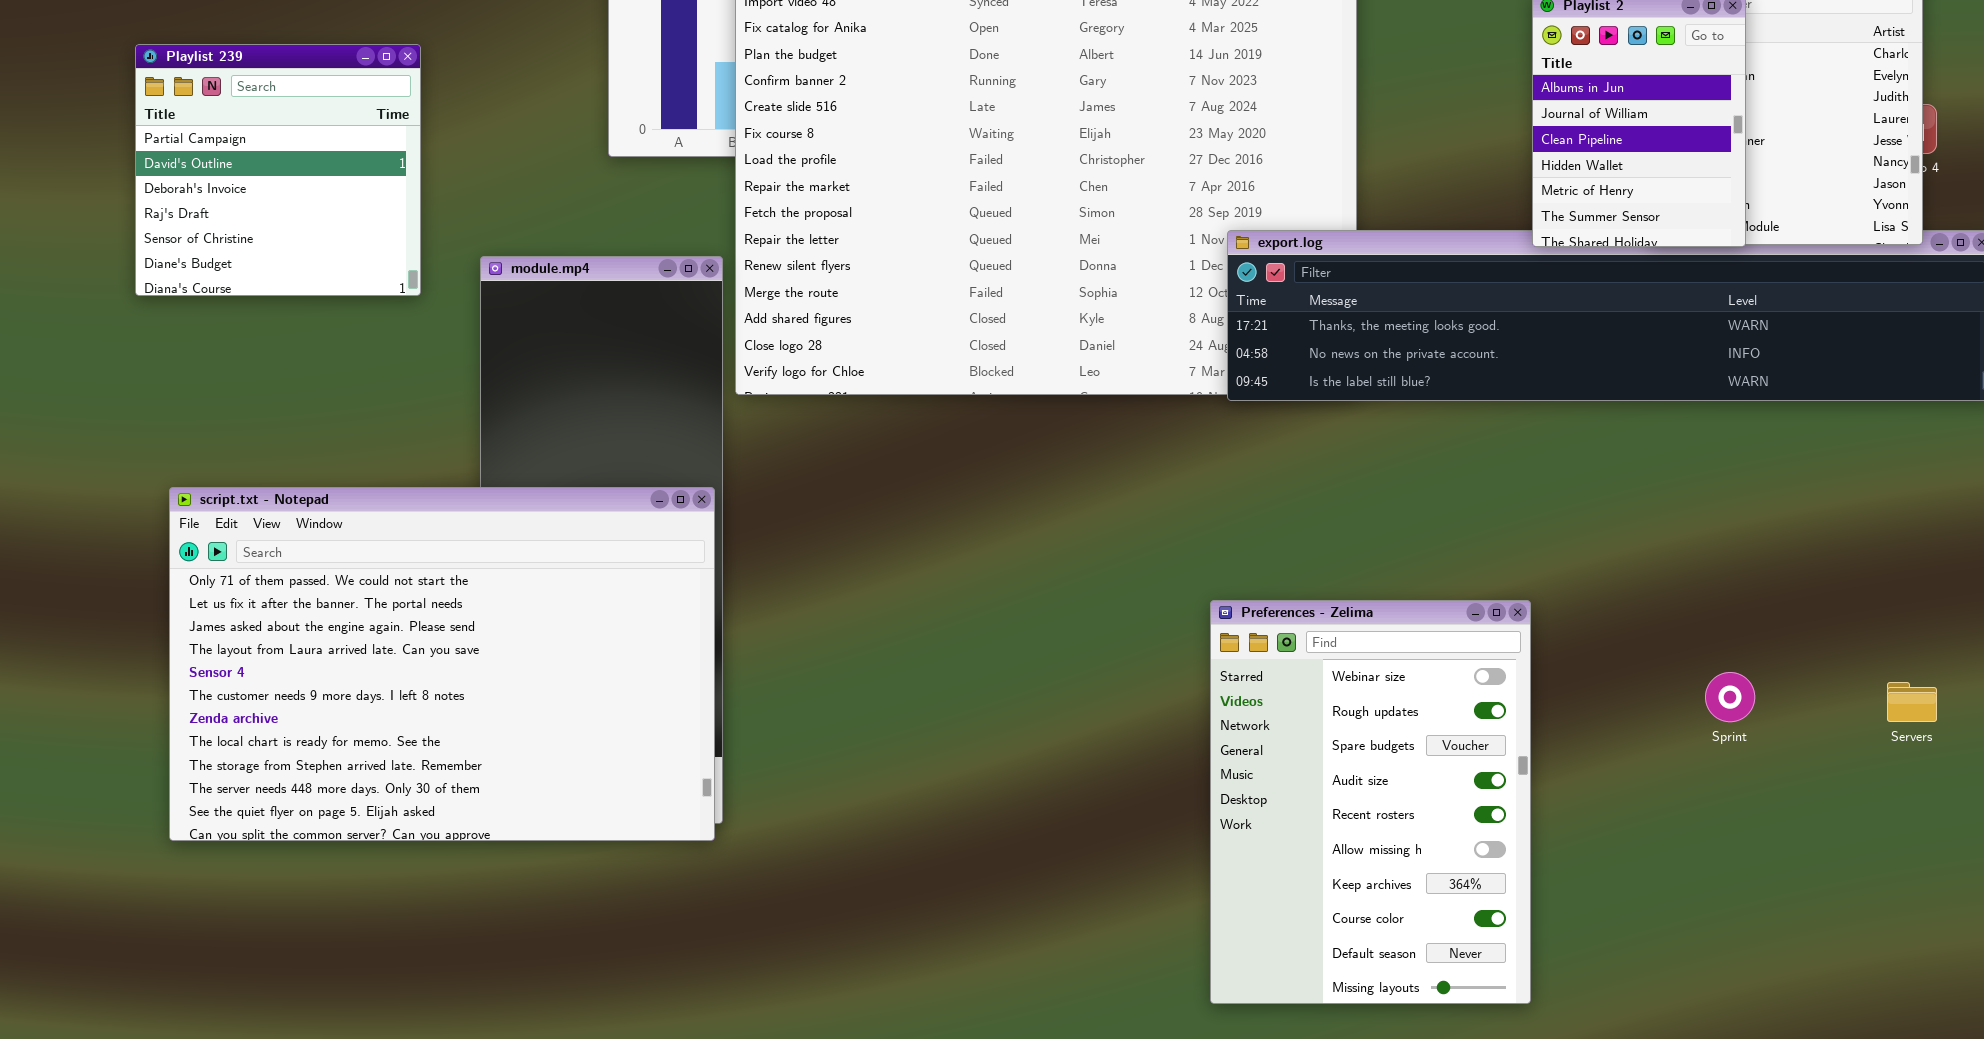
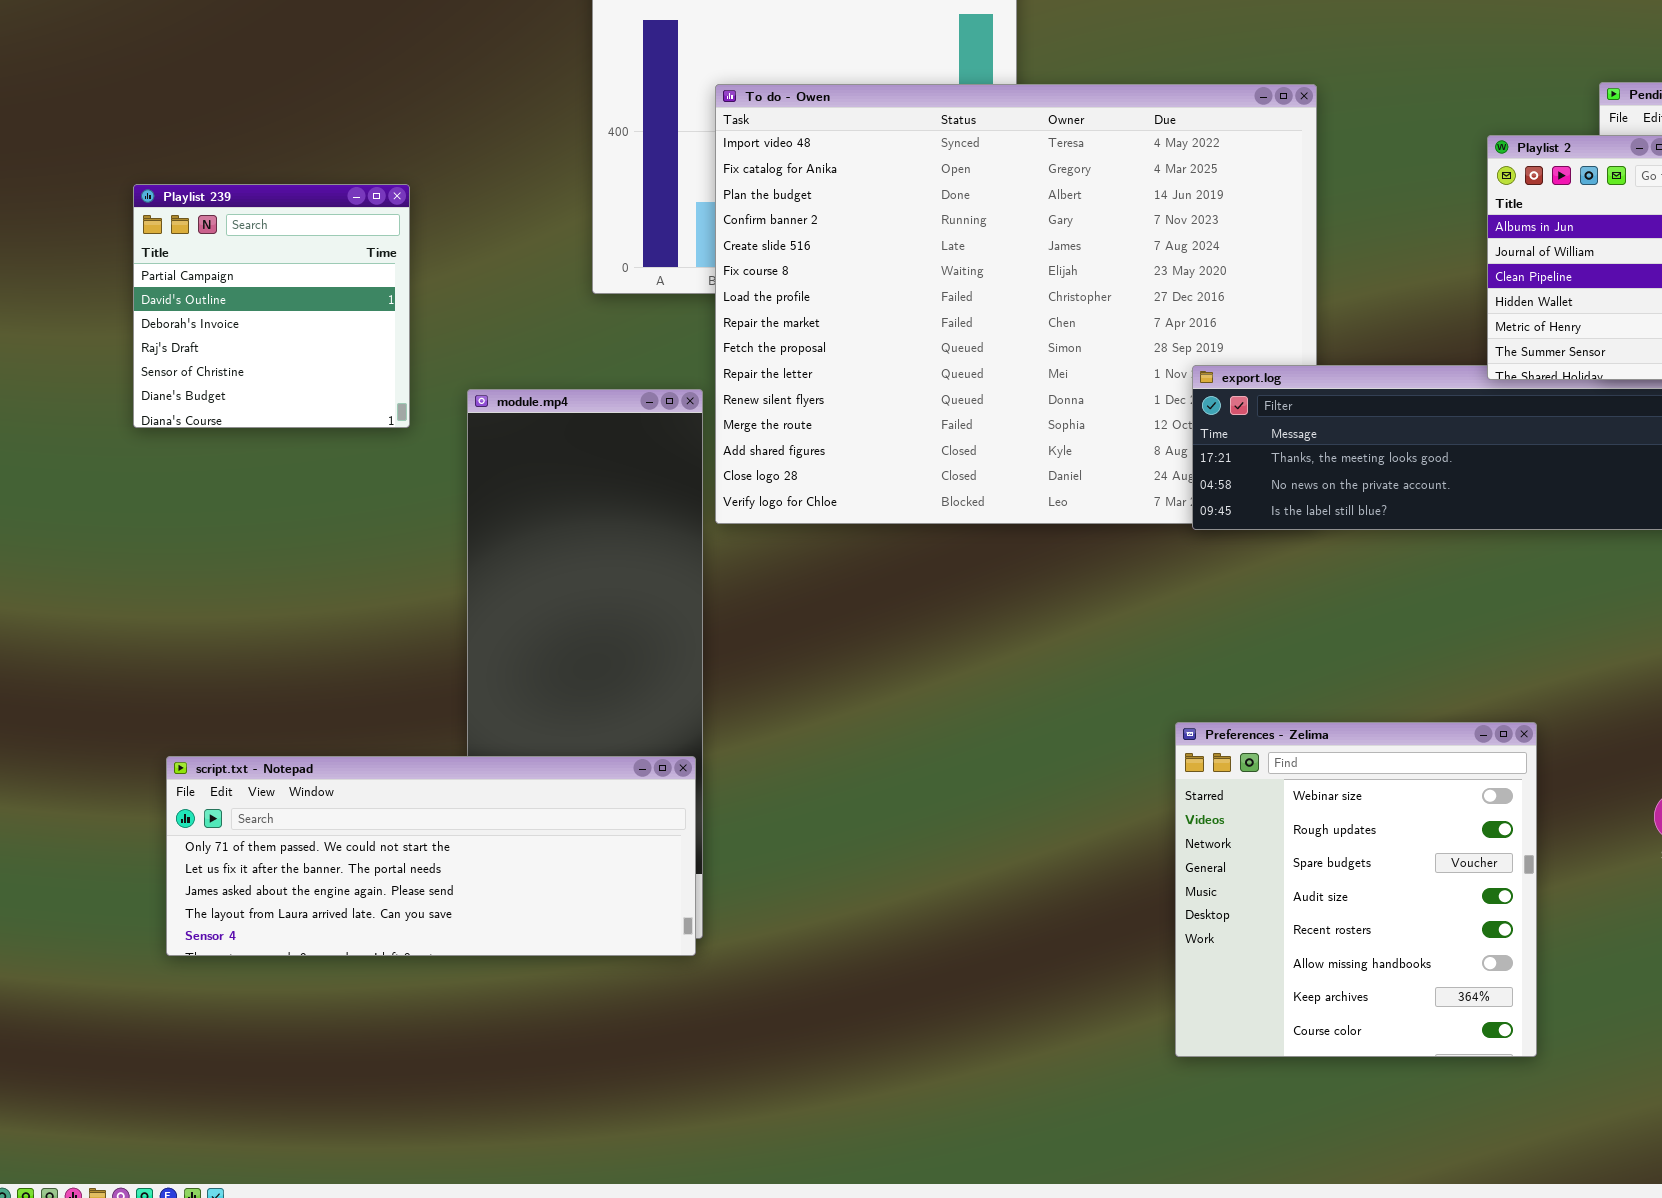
script.txt - Notepad: [169,487,715,841] -> [166,756,696,956], resized
Preferences - Zelima: [1210,600,1531,1004] -> [1175,722,1537,1057], resized

